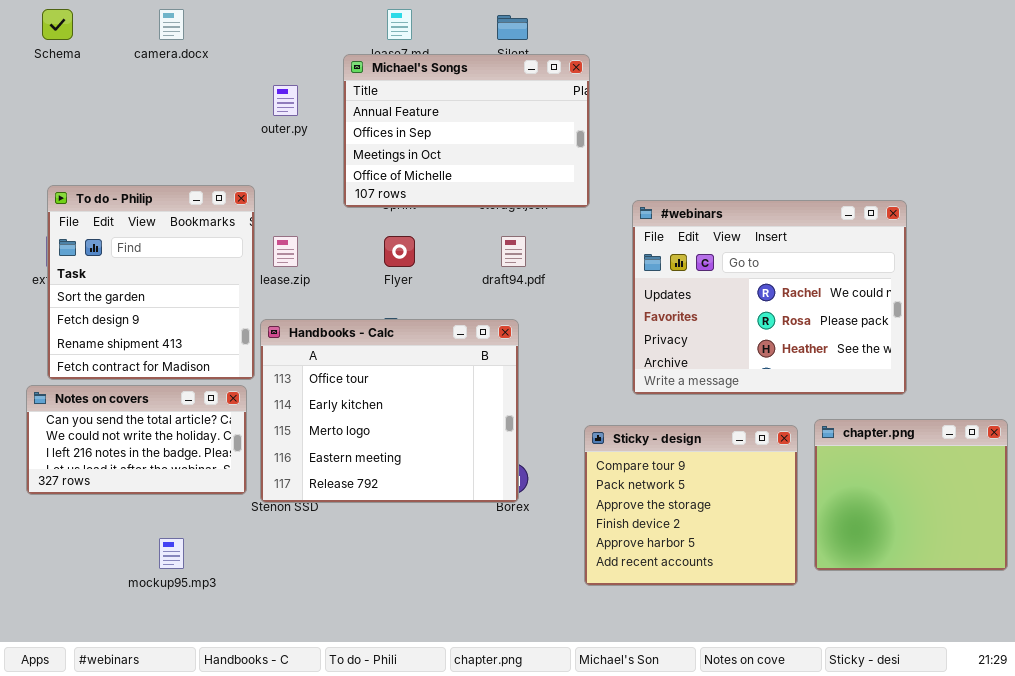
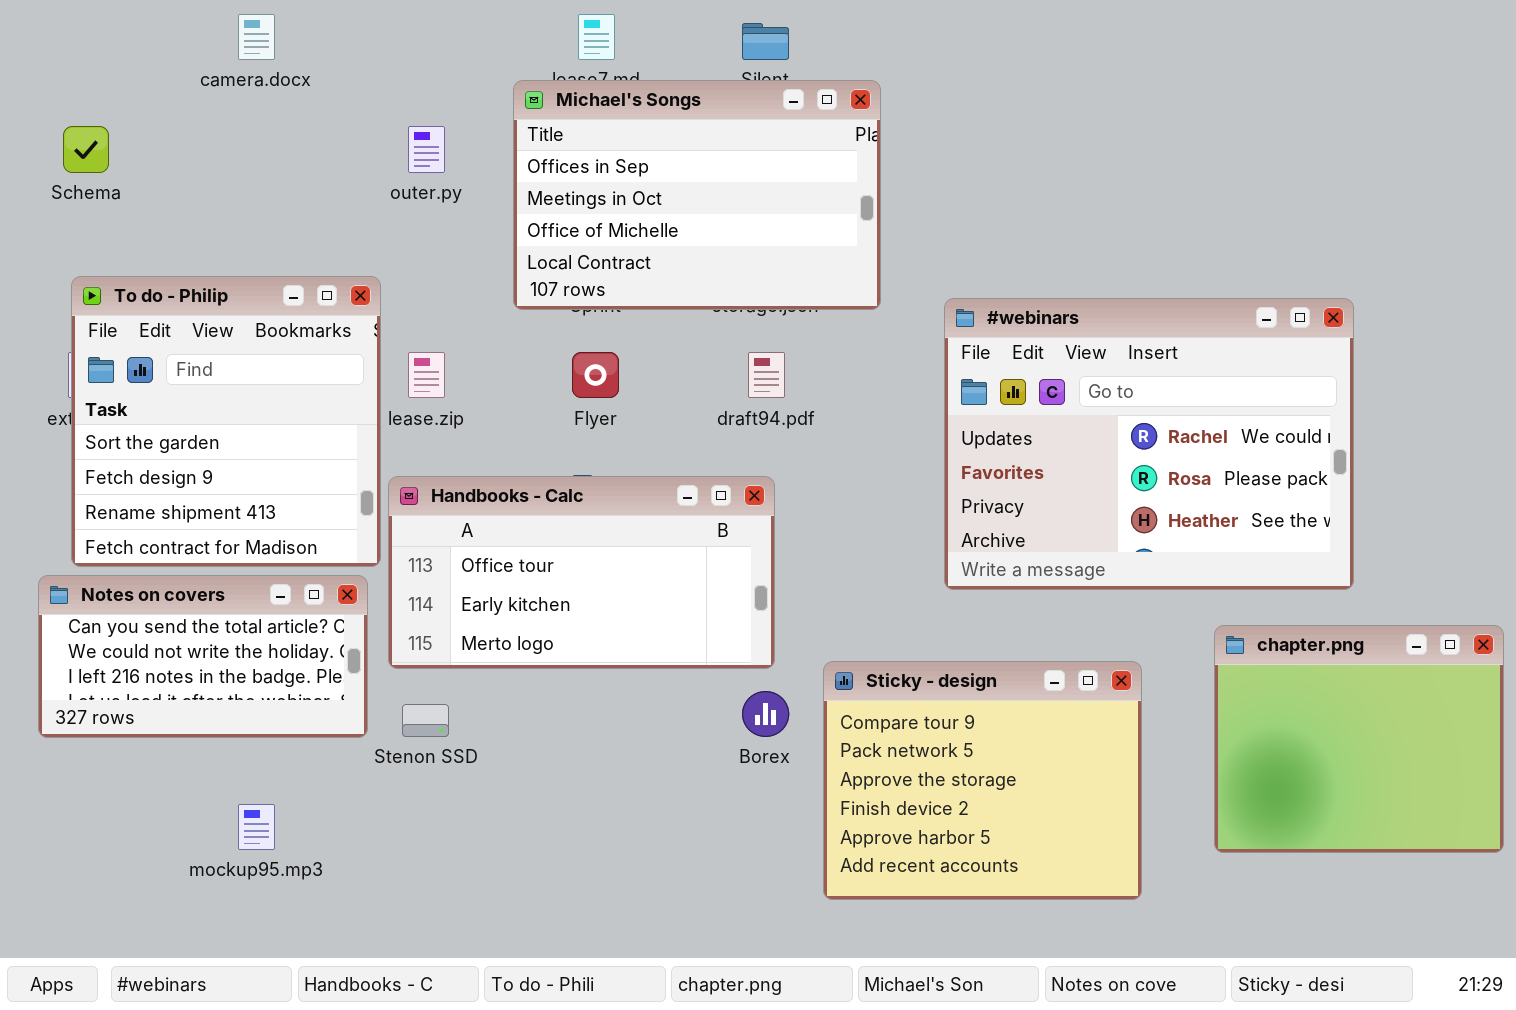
Schema: [42,9,73,40] -> [63,126,109,173], moved
Michael's Songs: [343,54,590,208] -> [513,80,881,310], scrolled down 1 row
Handbooks - Calc: [260,319,519,503] -> [388,476,775,669], resized
Sticky - design: [584,425,798,586] -> [823,661,1142,900], moved

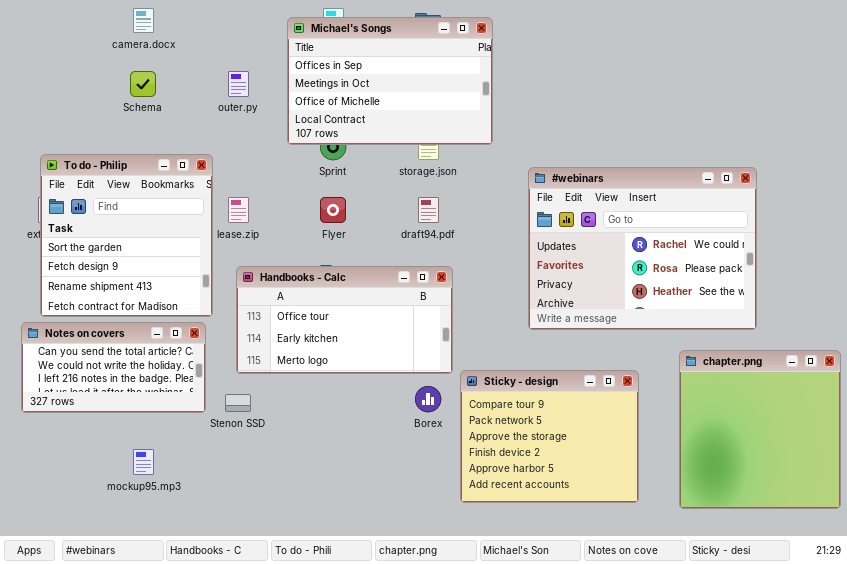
Michael's Songs: [513,80,881,310] -> [287,17,493,145], moved
Schema: [63,126,109,173] -> [130,71,156,97], moved
Handbooks - Calc: [388,476,775,669] -> [236,266,453,374], moved
chapter.png: [1214,625,1504,853] -> [679,350,841,509], resized

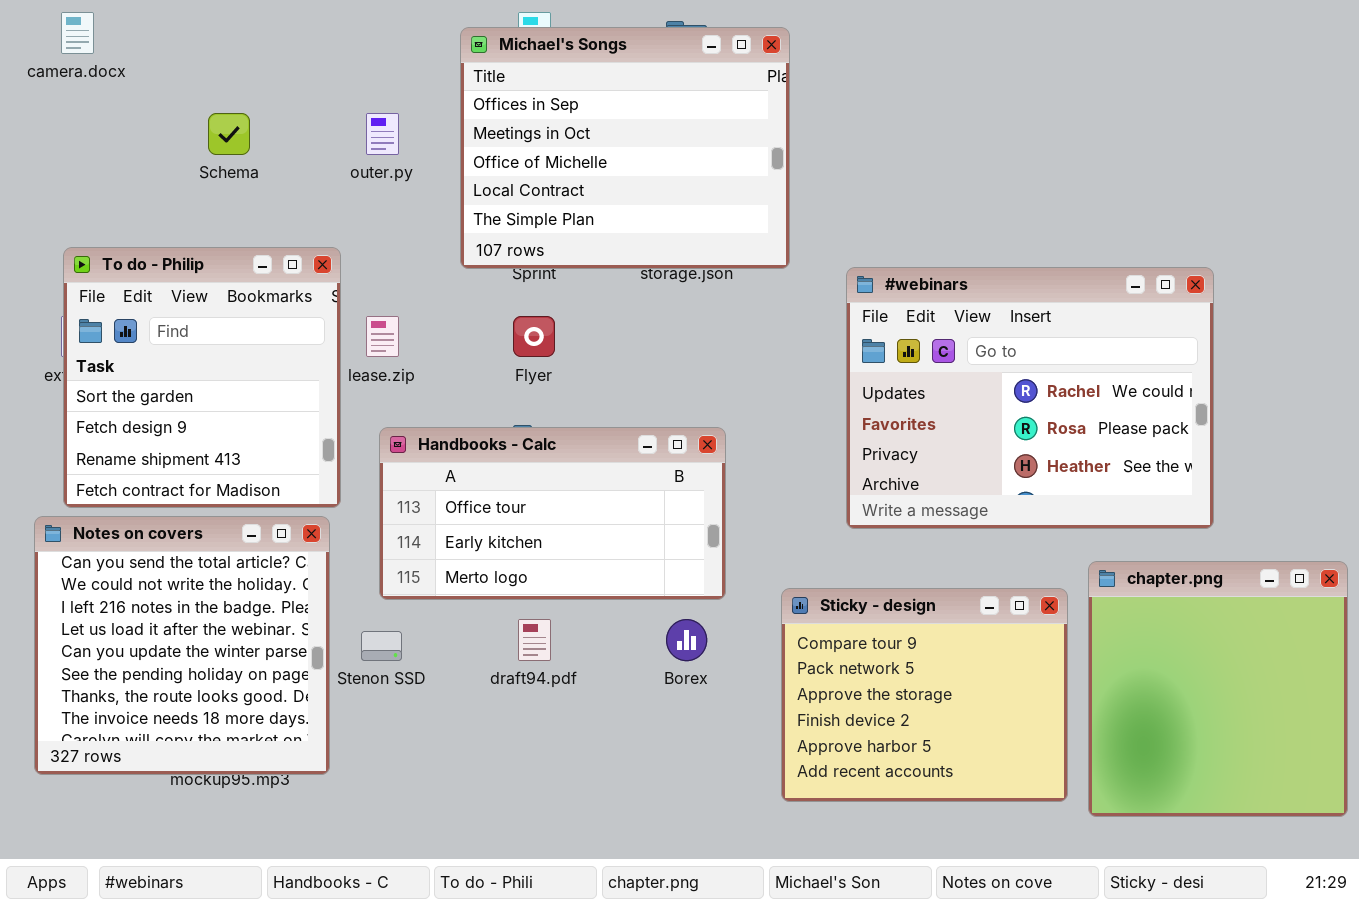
camera.docx: [133,8,154,33] -> [61,12,94,54], moved
Michael's Songs: [287,17,493,145] -> [460,27,790,269], resized
draft94.pdf: [418,197,439,223] -> [518,619,551,661], moved
Notes on covers: [21,322,206,413] -> [34,516,330,775], resized
Sticky - design: [460,370,639,503] -> [781,588,1068,802], moved

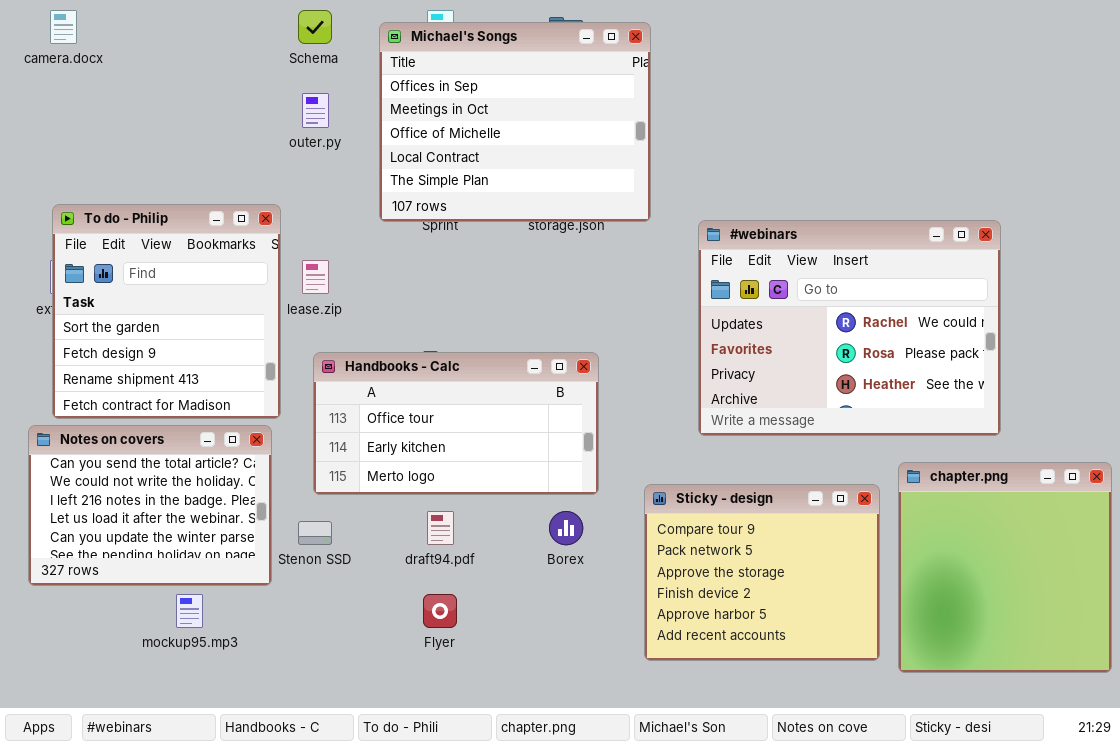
Schema: [208,113,250,155] -> [298,10,332,44], moved
Flyer: [513,316,555,357] -> [423,594,457,628], moved
Notes on covers: [34,516,330,775] -> [28,425,272,586], resized

